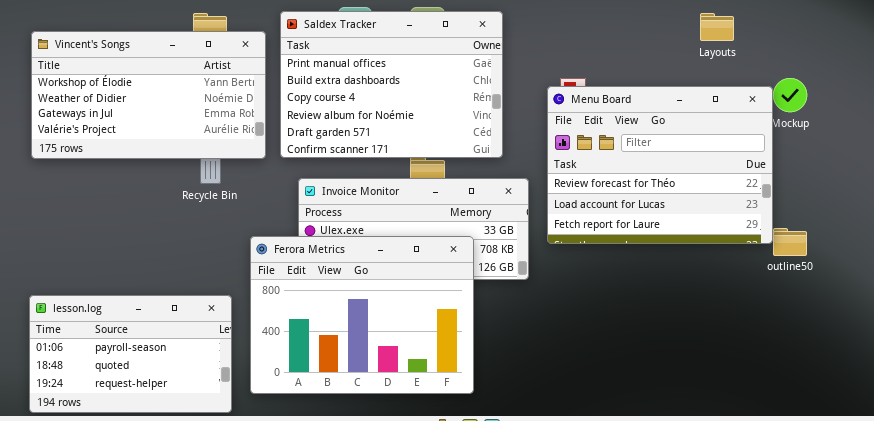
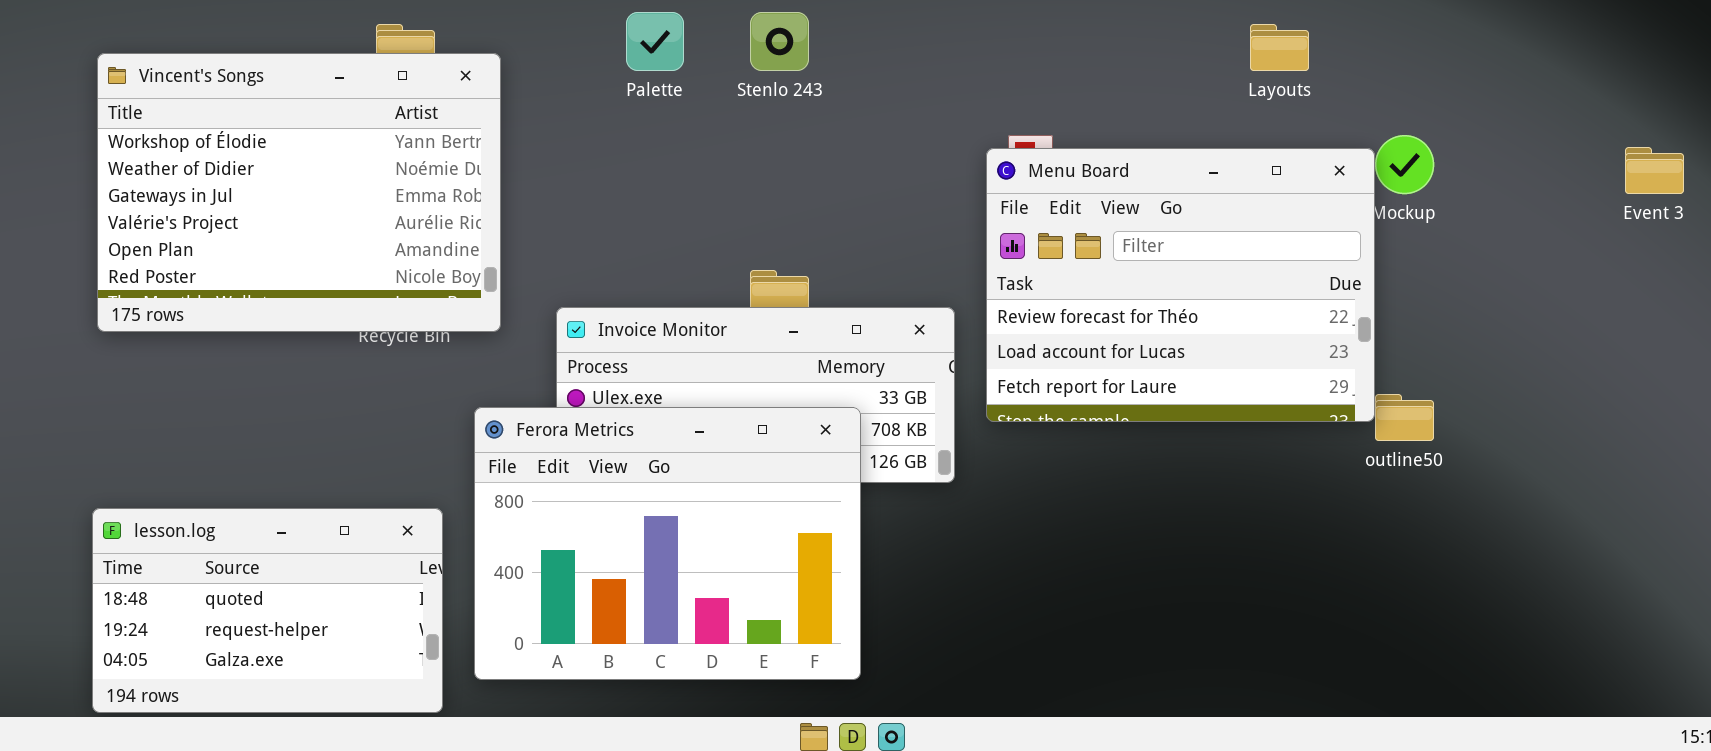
Saldex Tracker: [280,11,503,158] -> none, closed
Vincent's Songs: [31,31,266,159] -> [97,53,501,332], resized
lesson.log: [29,295,232,413] -> [92,508,443,713], scrolled down 1 row

